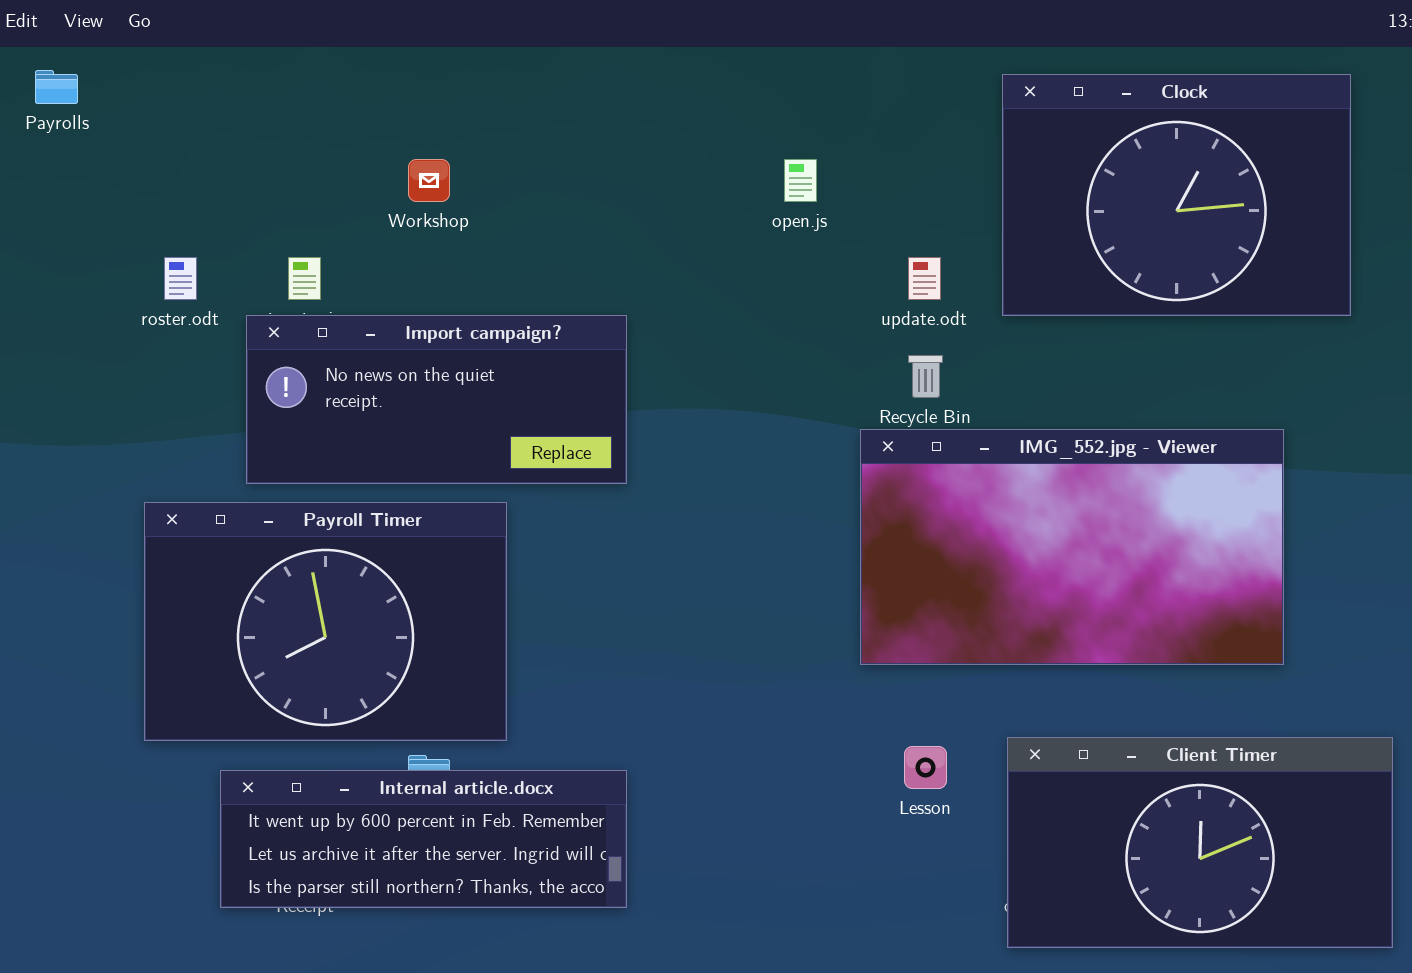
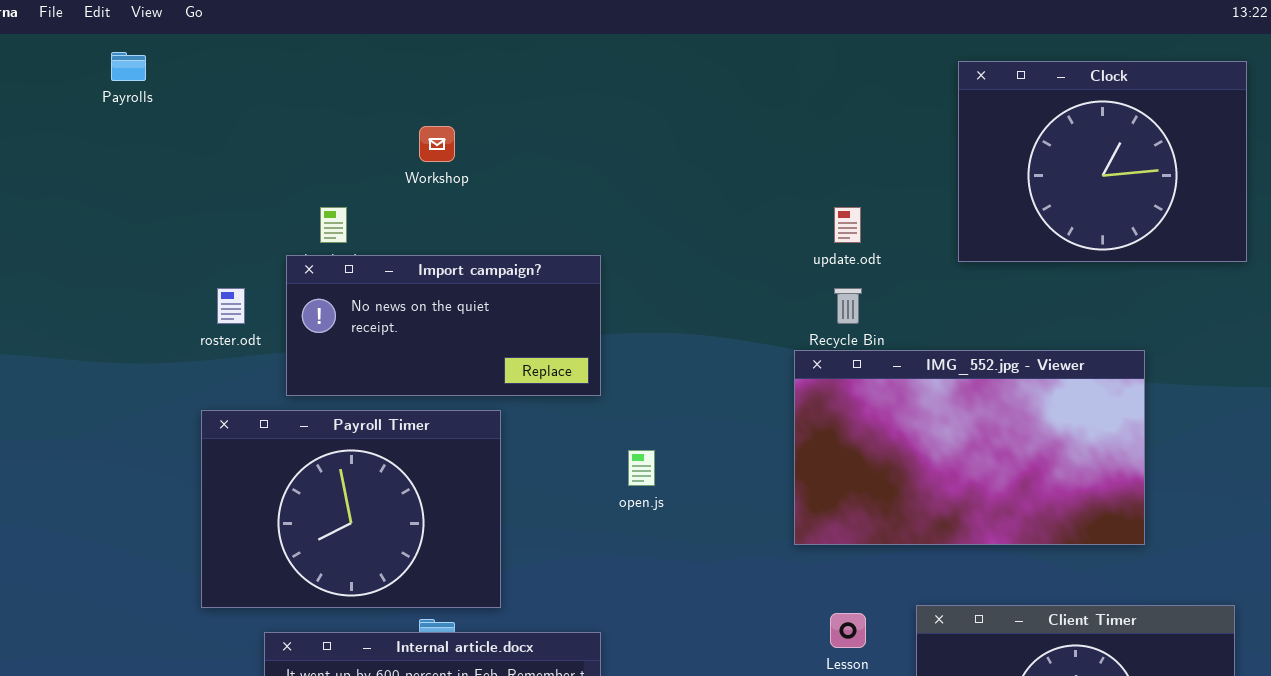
Clock: [1002,74,1351,316] -> [958,61,1247,262], moved
open.js: [784,159,817,202] -> [628,450,655,486], moved
roster.odt: [164,257,197,300] -> [217,288,245,324], moved

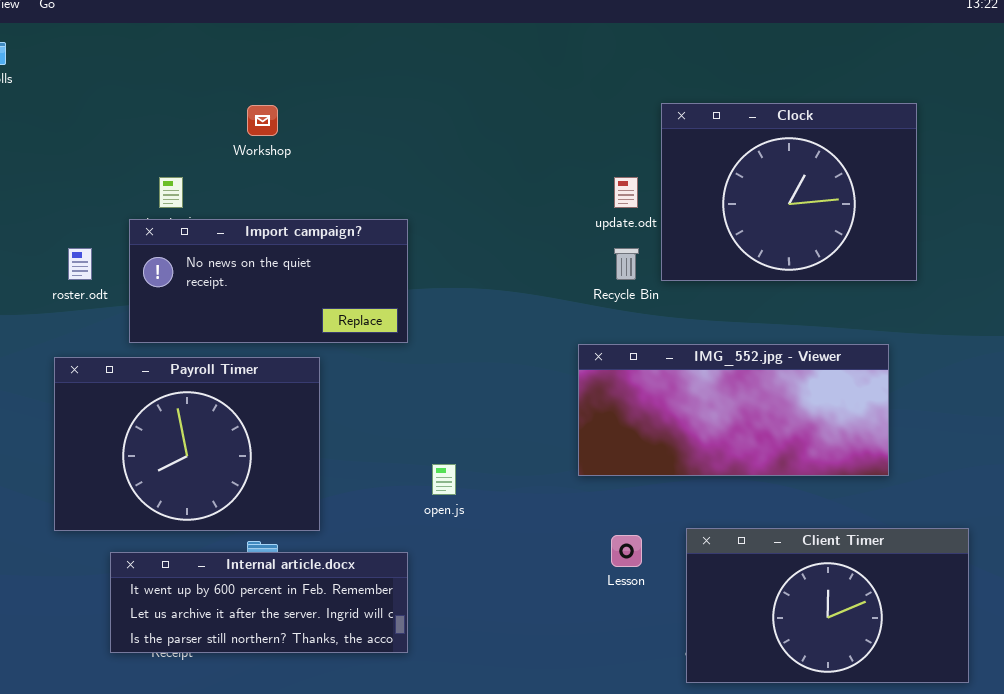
Clock: [958,61,1247,262] -> [661,103,917,281], moved
IMG_552.jpg - Viewer: [794,350,1145,545] -> [578,344,889,476], resized
open.js: [628,450,655,486] -> [432,464,456,495], moved

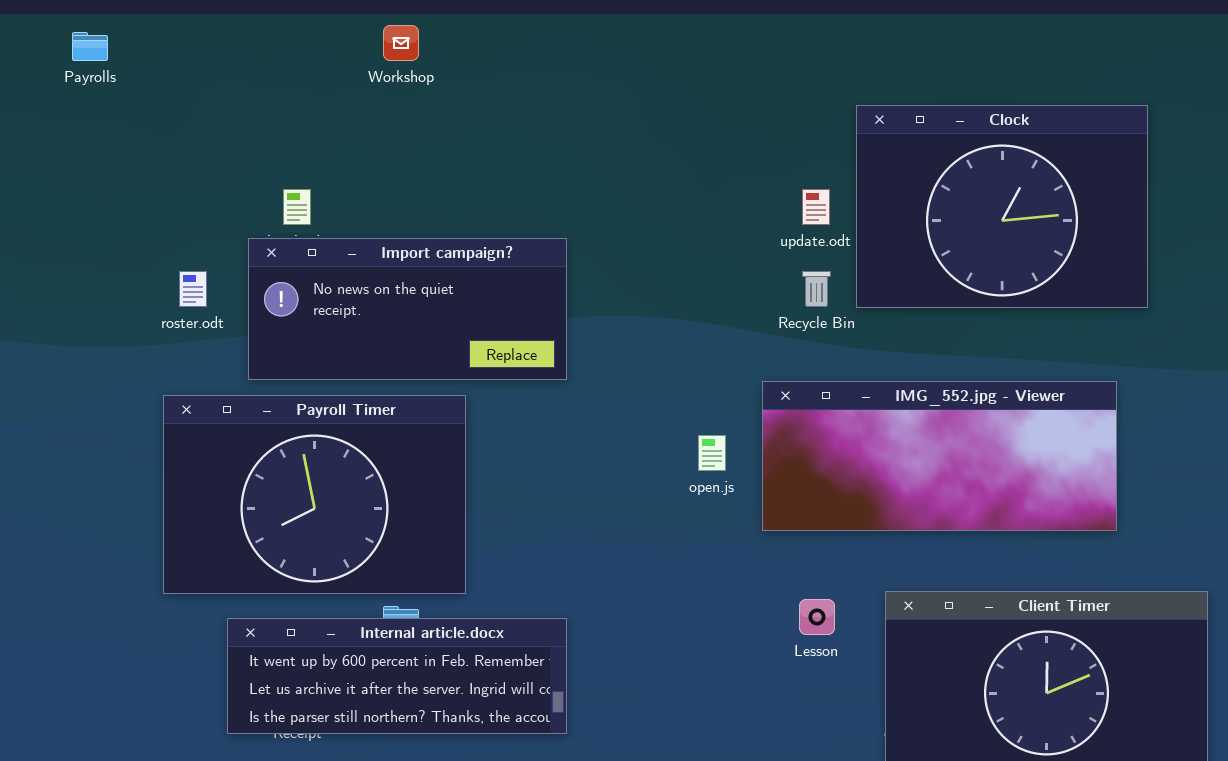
Workshop: [247,105,278,136] -> [383,25,419,61], moved
open.js: [432,464,456,495] -> [698,435,726,471], moved

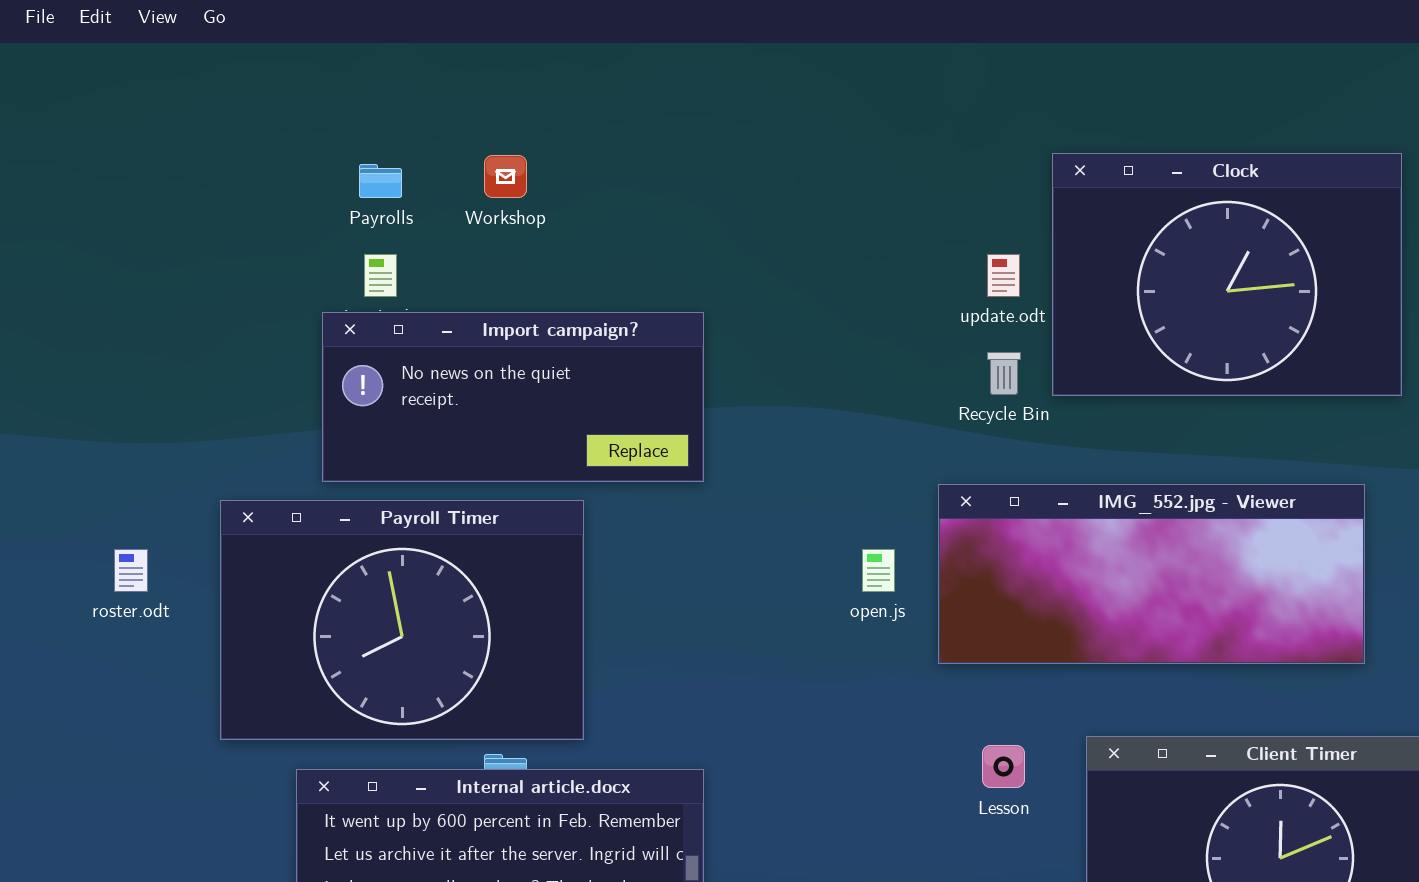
Workshop: [383,25,419,61] -> [484,155,527,198], moved
Payrolls: [72,32,108,61] -> [359,164,402,198], moved
roster.odt: [179,271,207,307] -> [114,549,148,592], moved

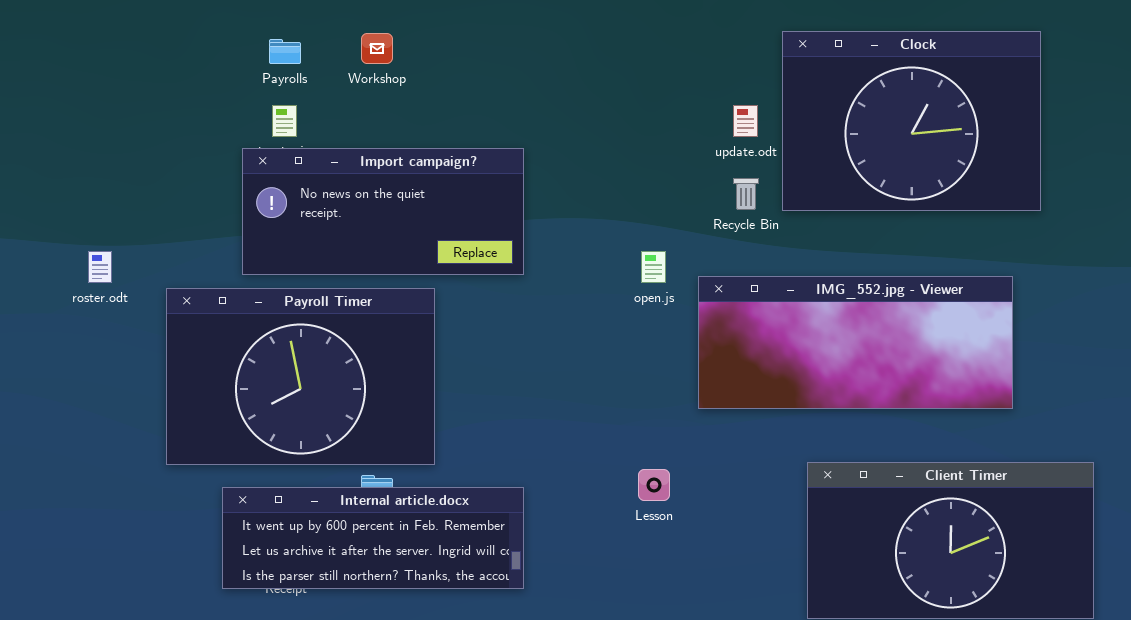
roster.odt: [114,549,148,592] -> [88,251,112,283], moved
open.js: [862,549,895,592] -> [641,251,666,283], moved
Lesson: [982,745,1025,788] -> [638,469,670,501], moved

